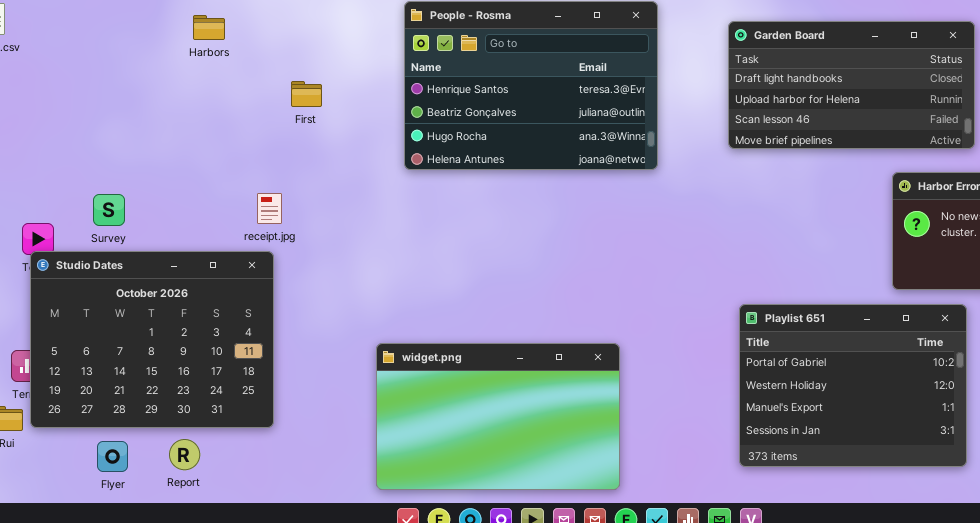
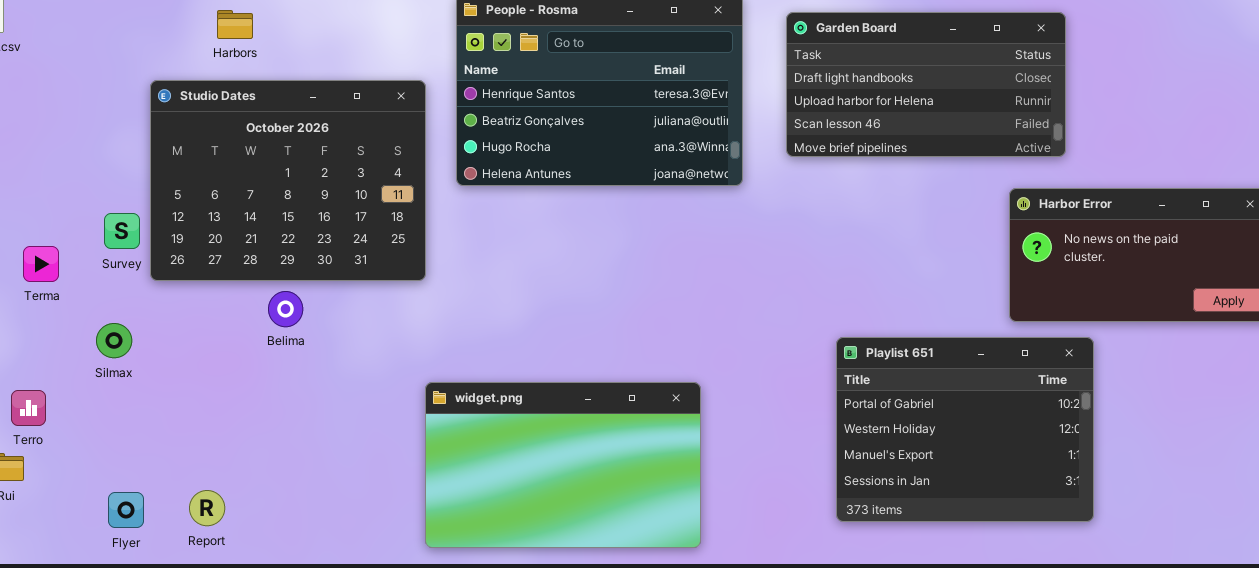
Garden Board: [728,21,975,149] -> [786,12,1066,157], moved
Studio Dates: [30,251,274,428] -> [150,80,426,281], moved

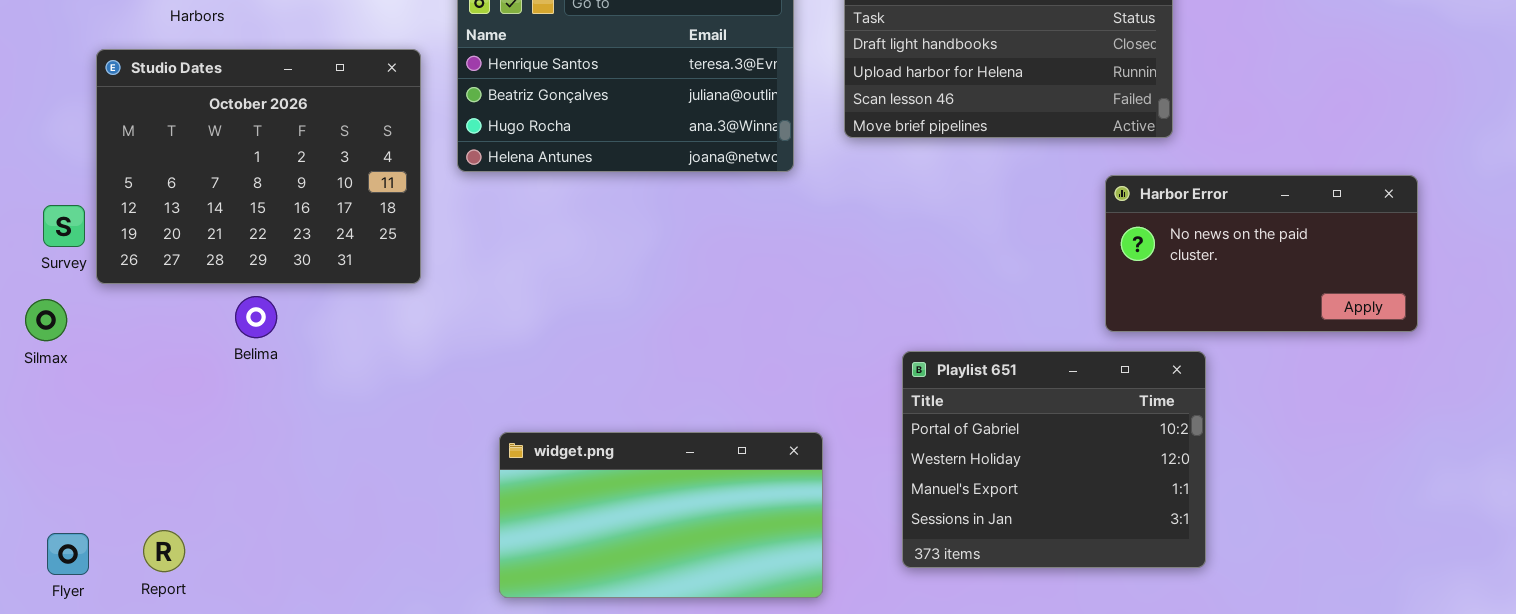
Silmax: [96,323,132,358] -> [25,299,67,341], moved
widget.png: [425,382,701,548] -> [499,432,823,598], moved, resized

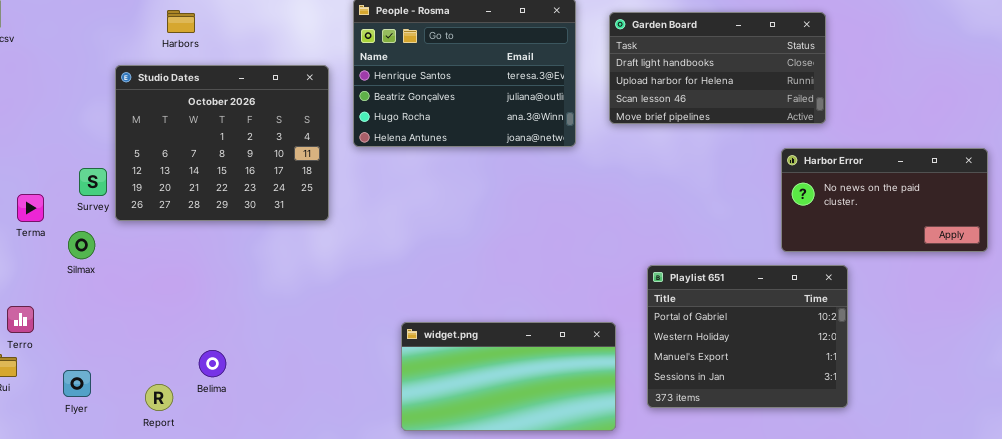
Belima: [235,296,277,338] -> [199,350,226,377], moved
widget.png: [499,432,823,598] -> [401,322,616,431], moved
Flyer: [47,533,89,575] -> [63,370,91,397], moved

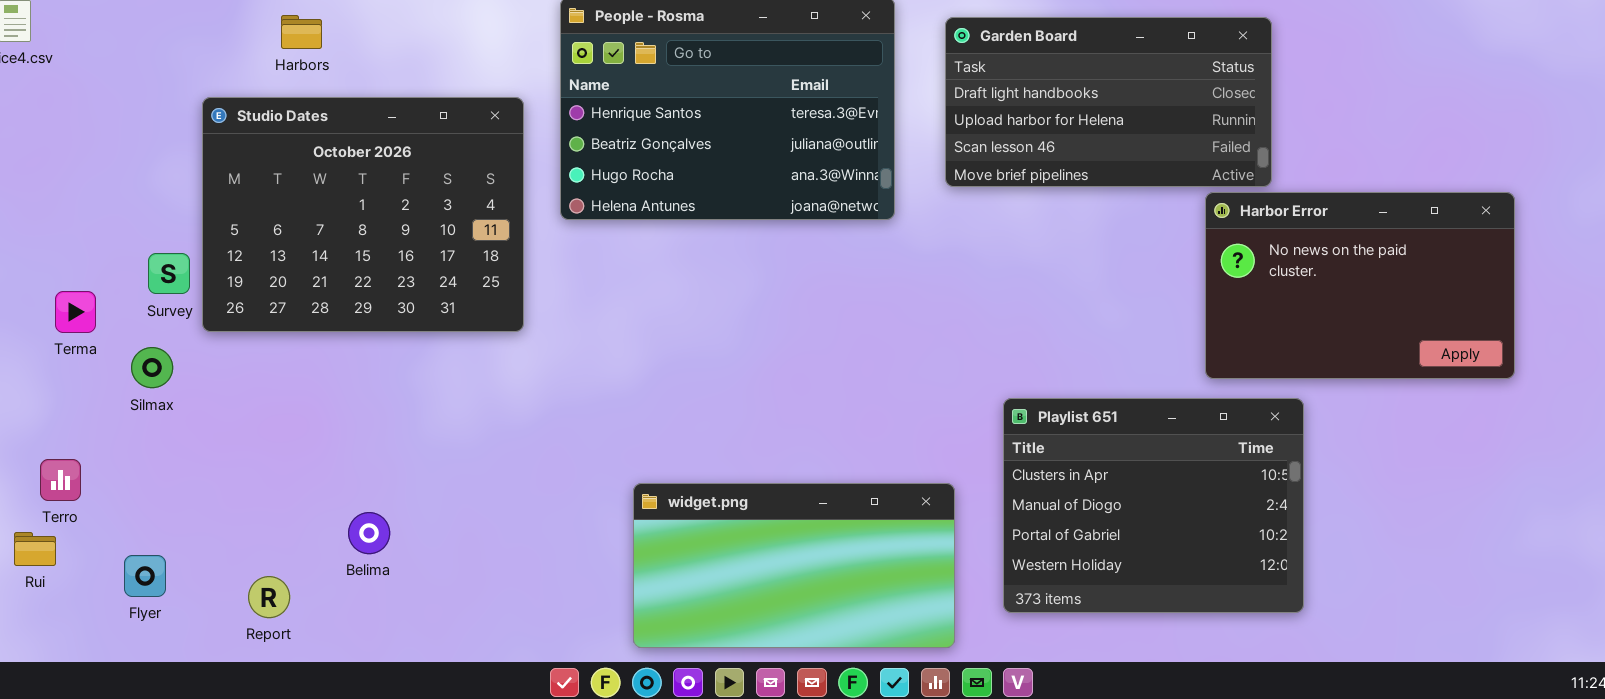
Harbor Error: [781,148,988,252] -> [1205,192,1515,379], resized
Playlist 651: [647,265,848,408] -> [1003,398,1304,613], scrolled up 2 rows
Belima: [199,350,226,377] -> [348,512,390,554], moved

